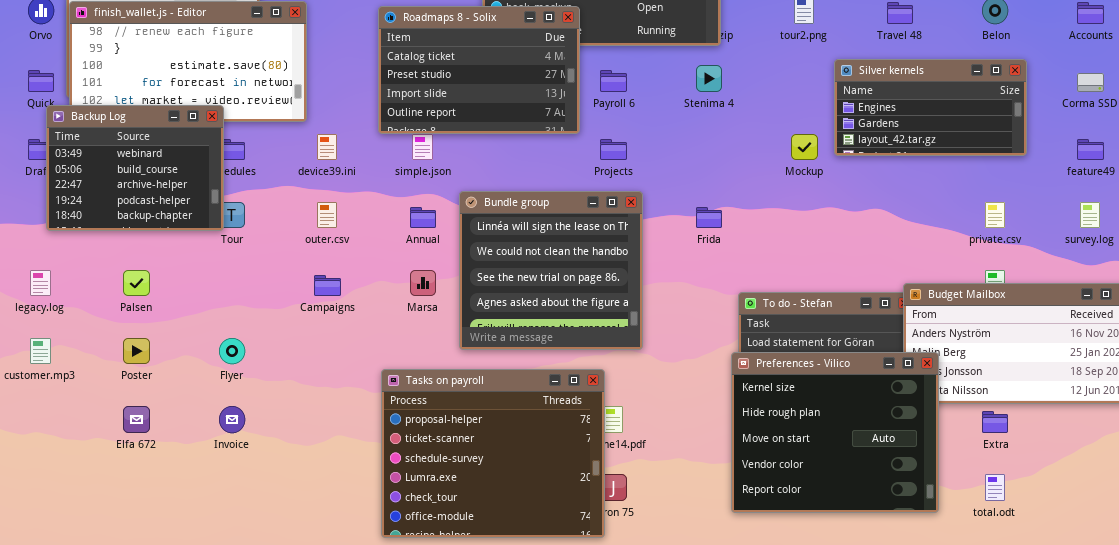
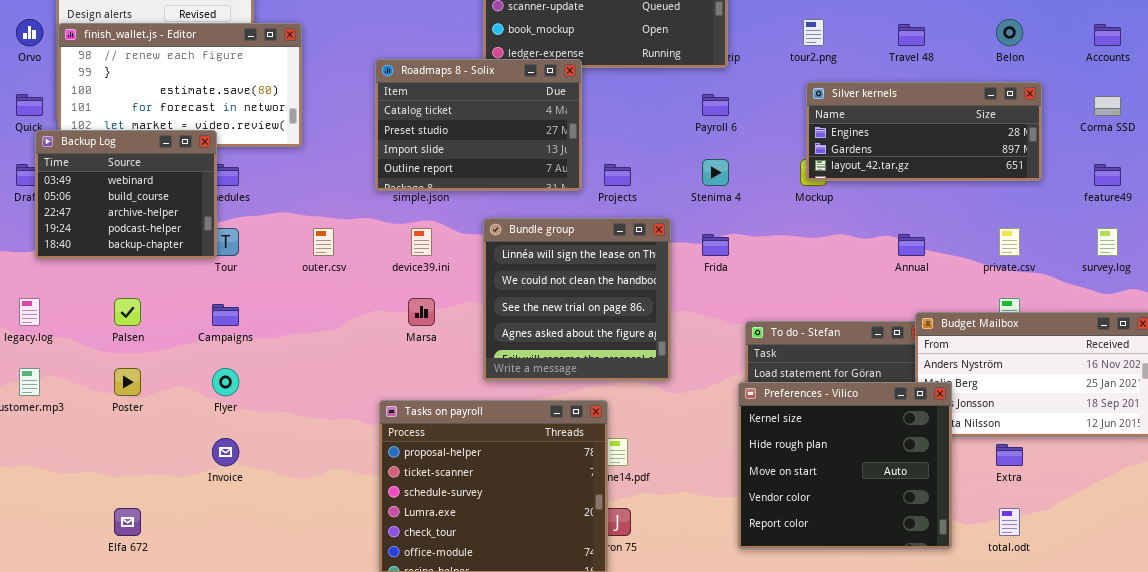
Roadmaps 8 - Solix: [378,6,580,134] -> [375,59,582,191], moved
Silver kernels: [834,59,1027,156] -> [806,82,1042,181], resized
Stenima 4: [696,65,722,92] -> [702,159,729,186], moved
Payroll 6: [600,70,627,92] -> [702,94,729,116], moved
device39.ini: [317,134,337,160] -> [411,228,432,256], moved
Bundle group: [459,191,643,350] -> [483,218,671,381], moved
Annual: [410,207,436,228] -> [898,234,925,256], moved
Campaigns: [314,275,341,296] -> [212,304,239,326], moved
Elfa 672: [123,406,150,433] -> [114,508,141,536], moved

